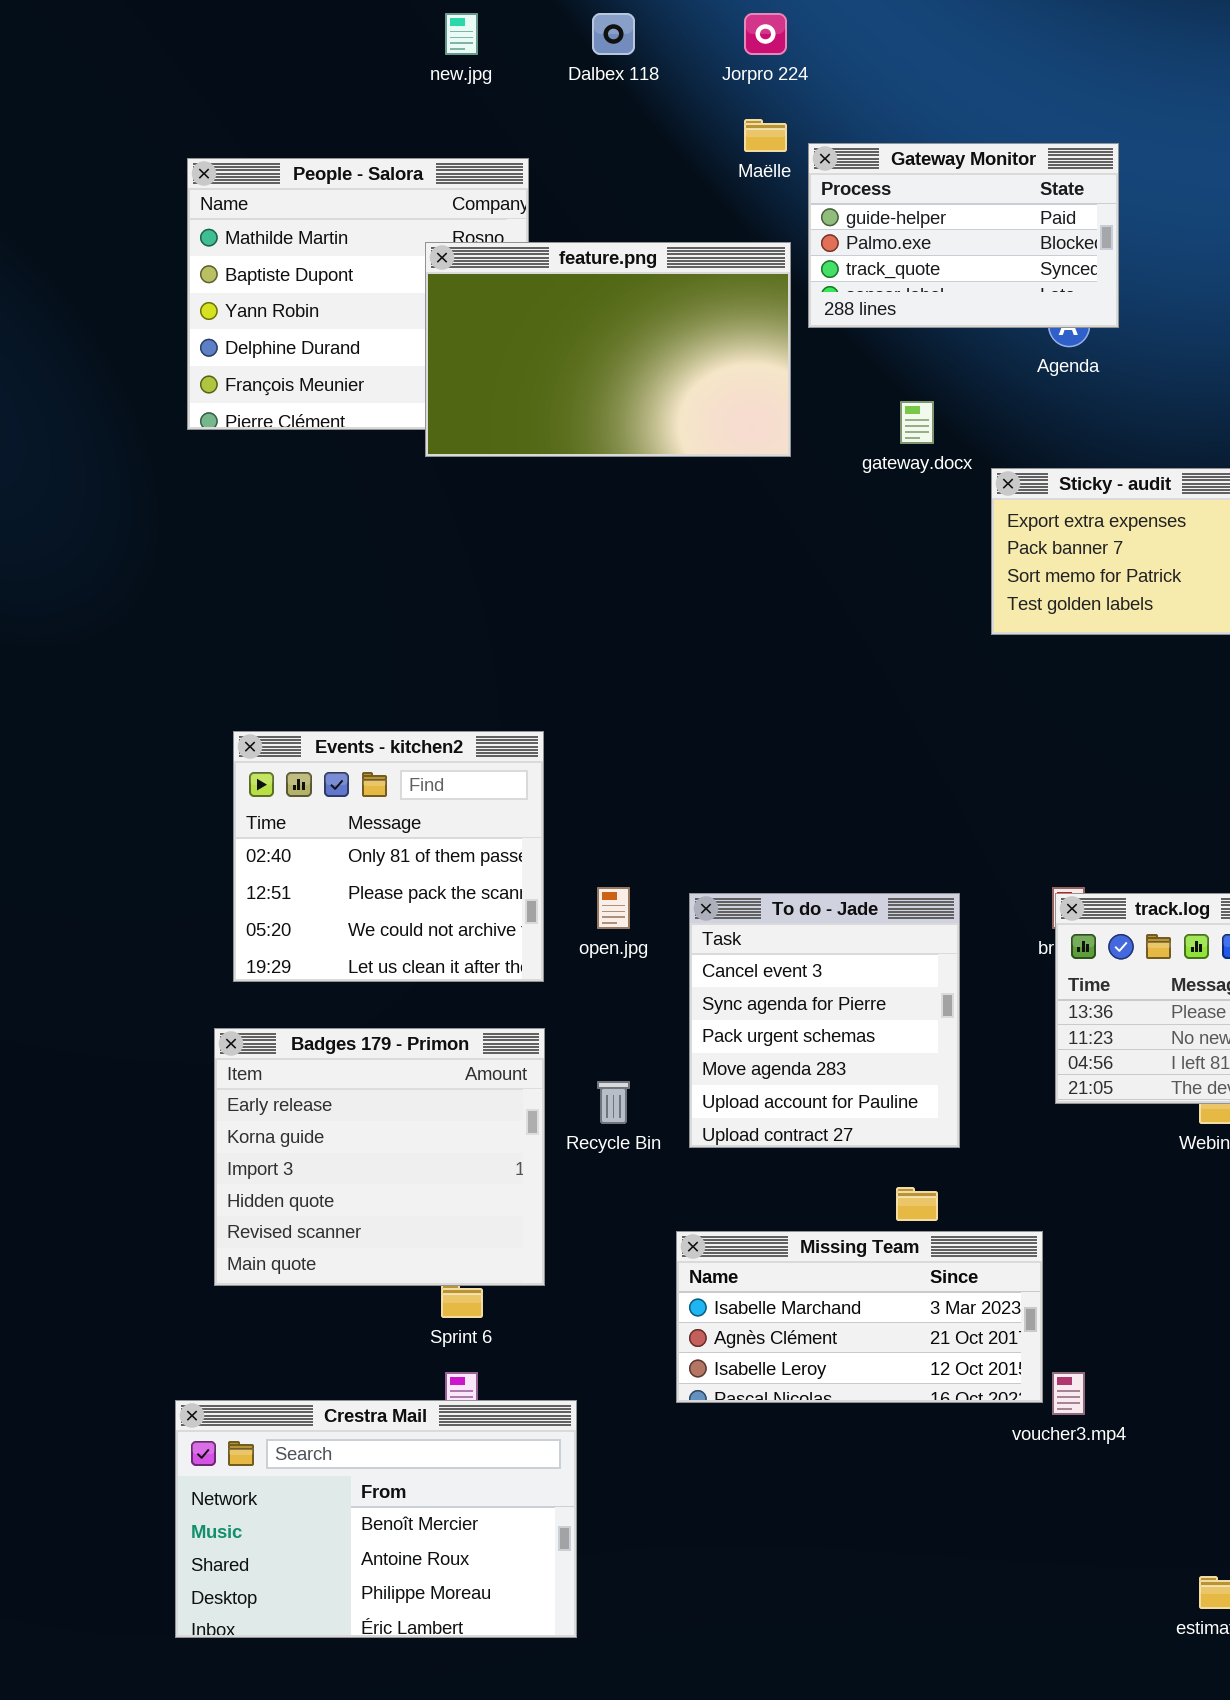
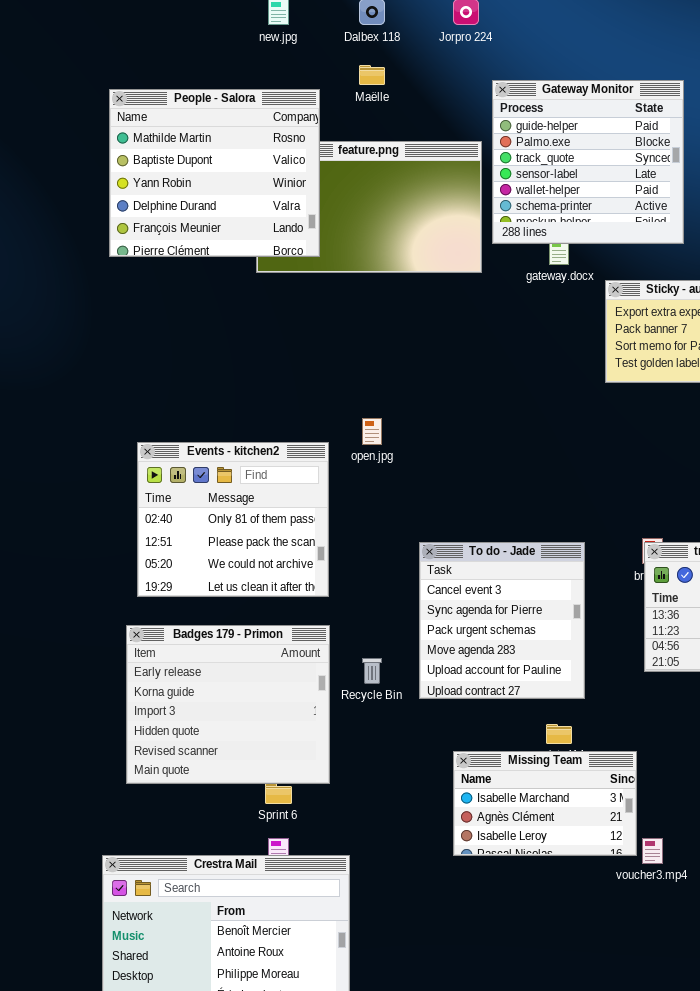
Maëlle: [744,119,787,152] -> [359,65,385,85], moved
Gateway Monitor: [808,143,1119,328] -> [492,80,684,244], resized
People - Salora: [187,158,529,430] -> [109,89,320,257], raised
open.jpg: [597,887,630,929] -> [362,418,382,445], moved
Missing Team: [676,1231,1043,1403] -> [453,751,637,856], resized

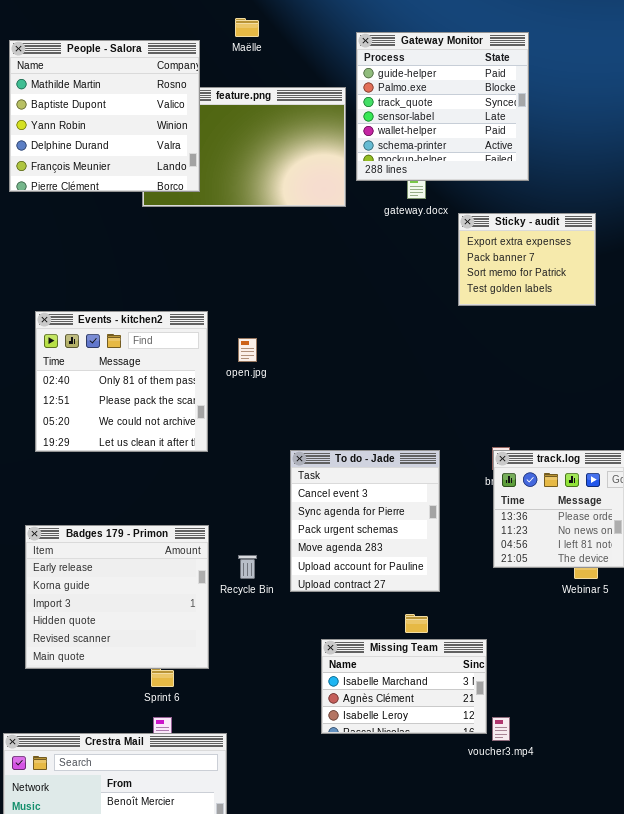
Events - kitchen2: [137,442,329,597] -> [35,311,208,452], moved

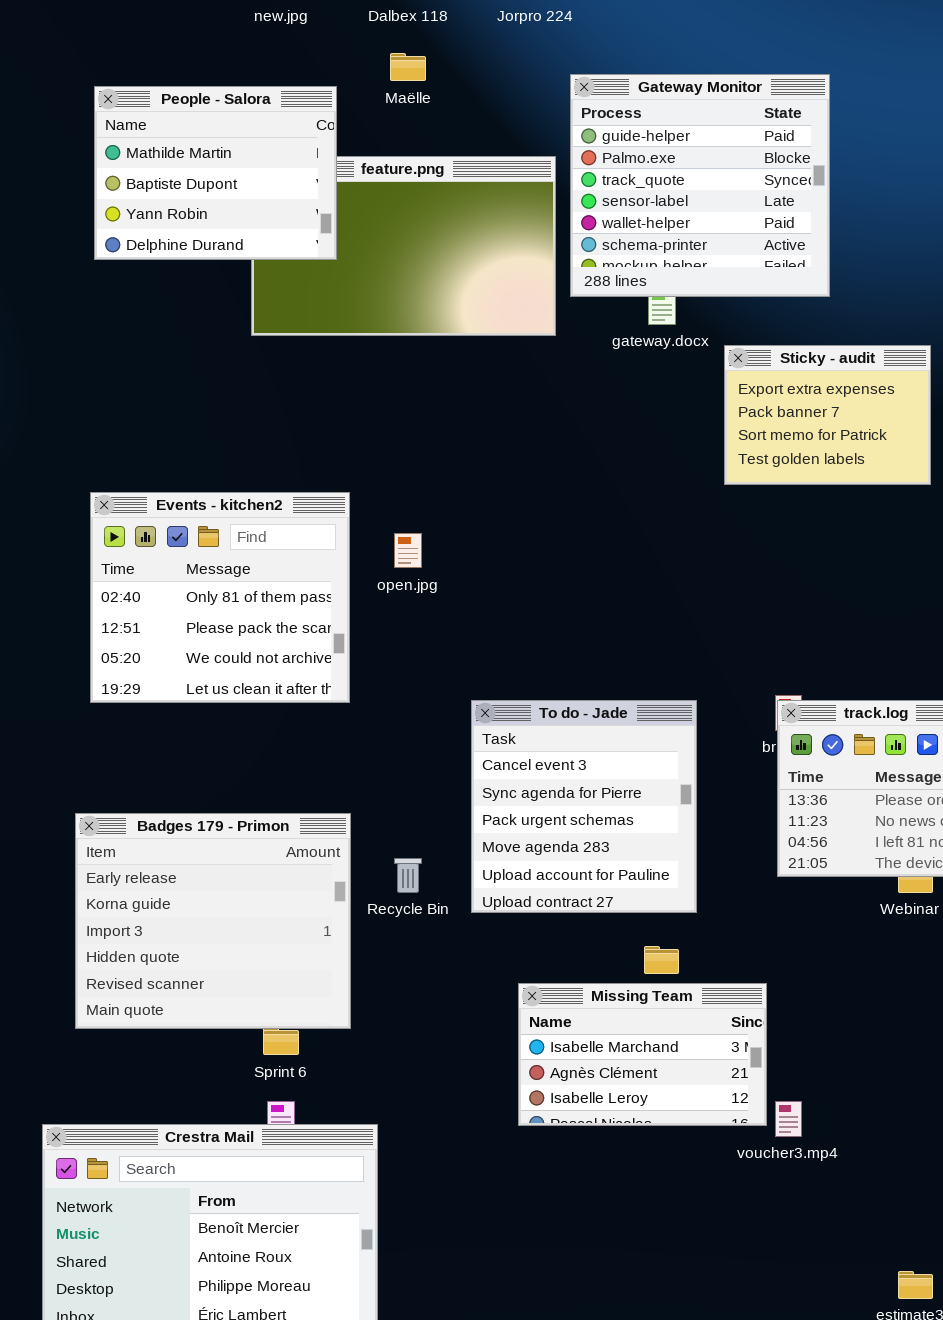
People - Salora: [9,40,200,192] -> [94,86,337,260], resized

